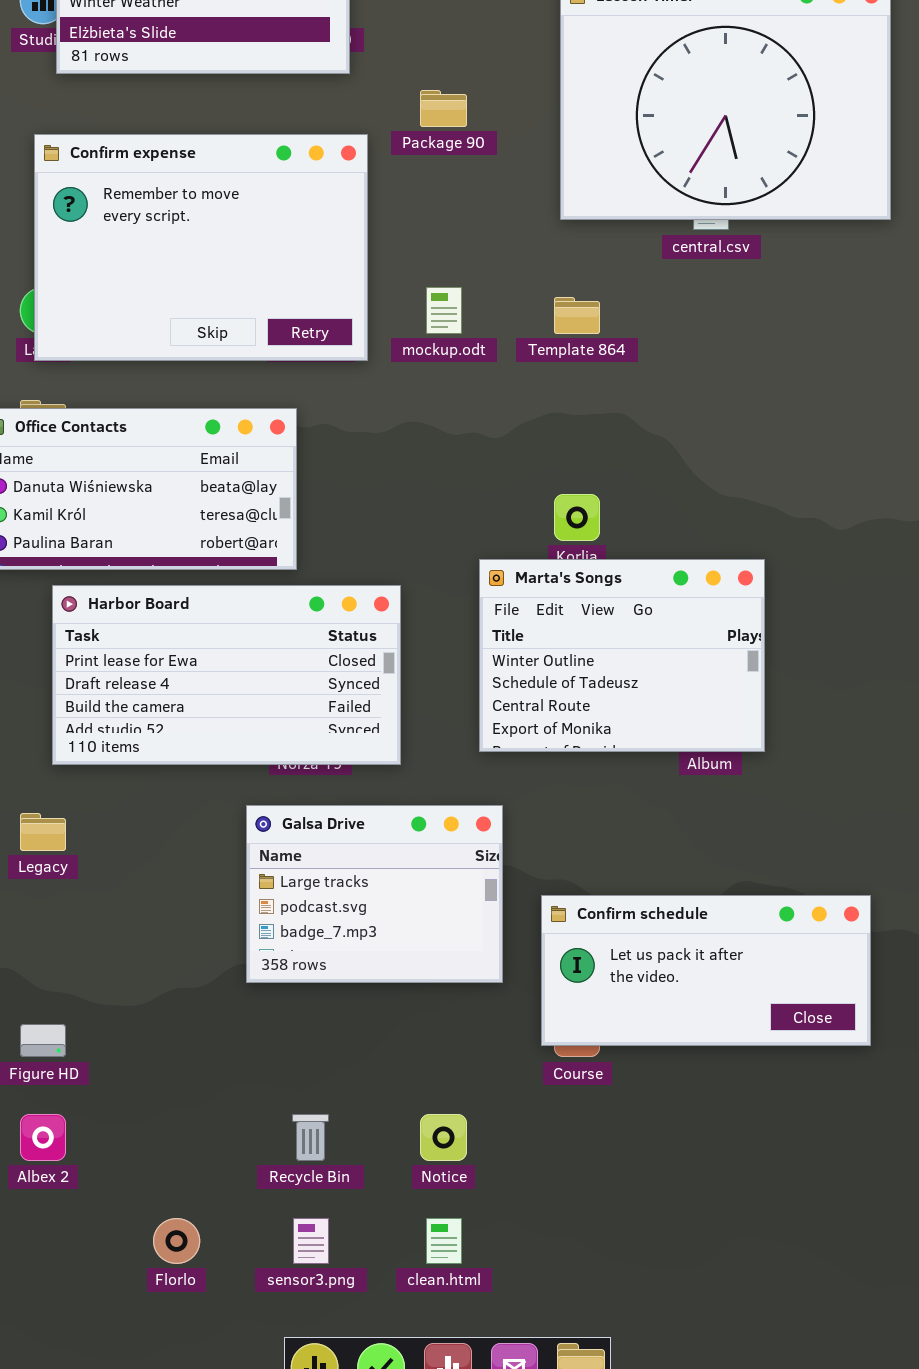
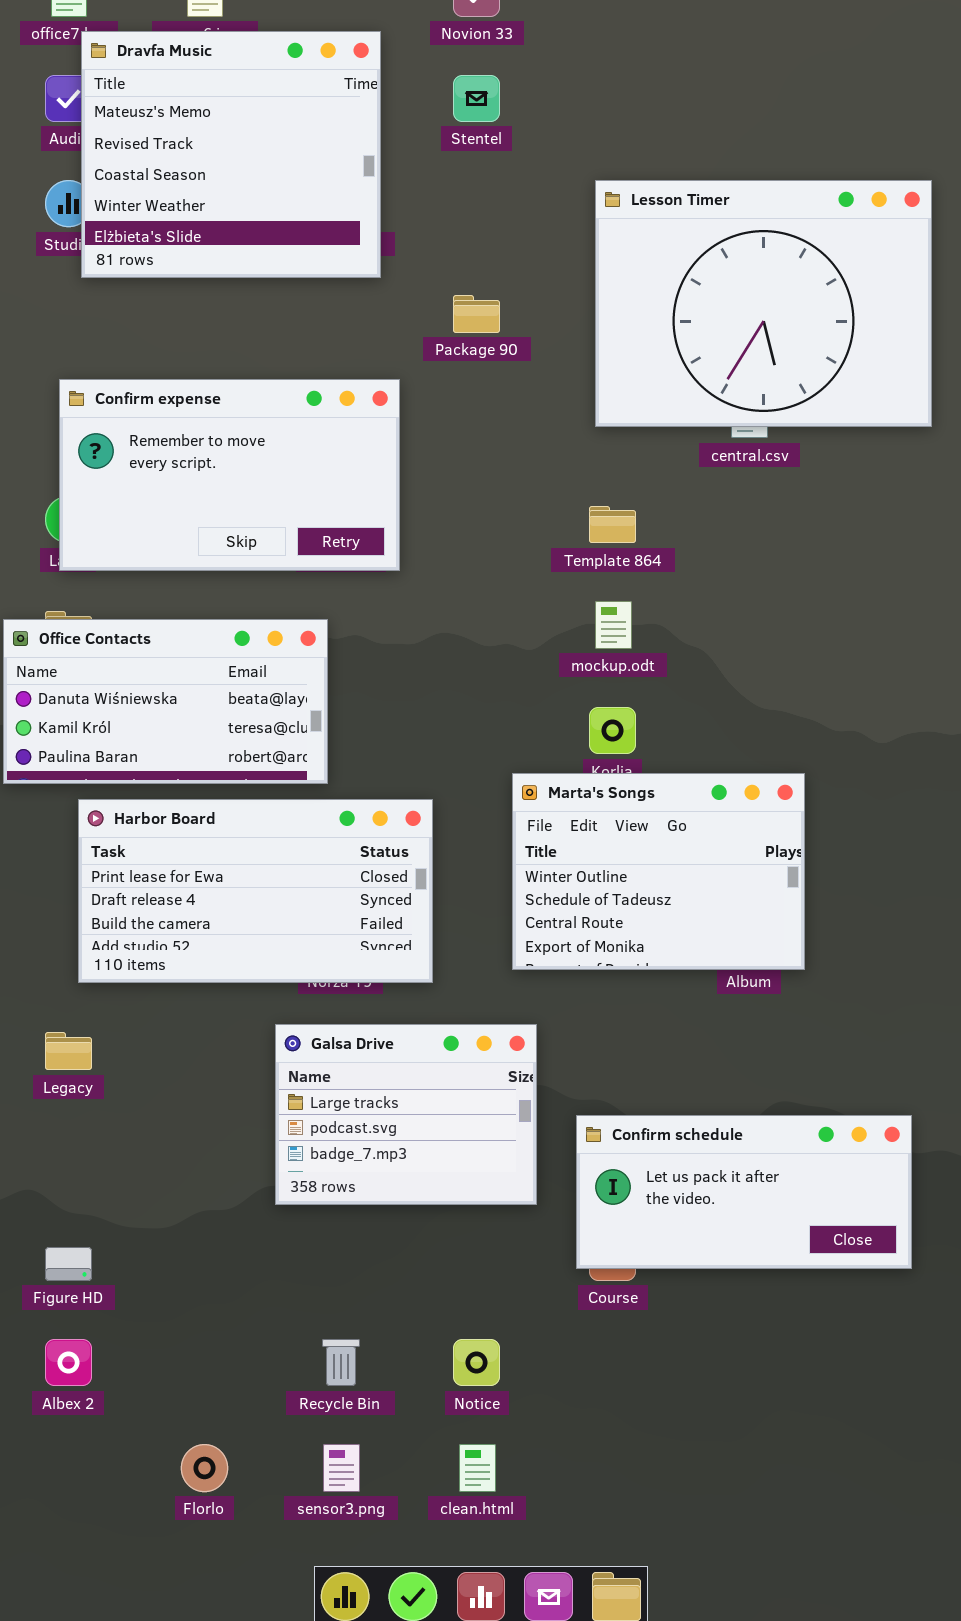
Confirm expense: [34,134,368,361] -> [59,379,400,571], resized
mockup.odt: [426,287,462,334] -> [595,601,632,649], moved

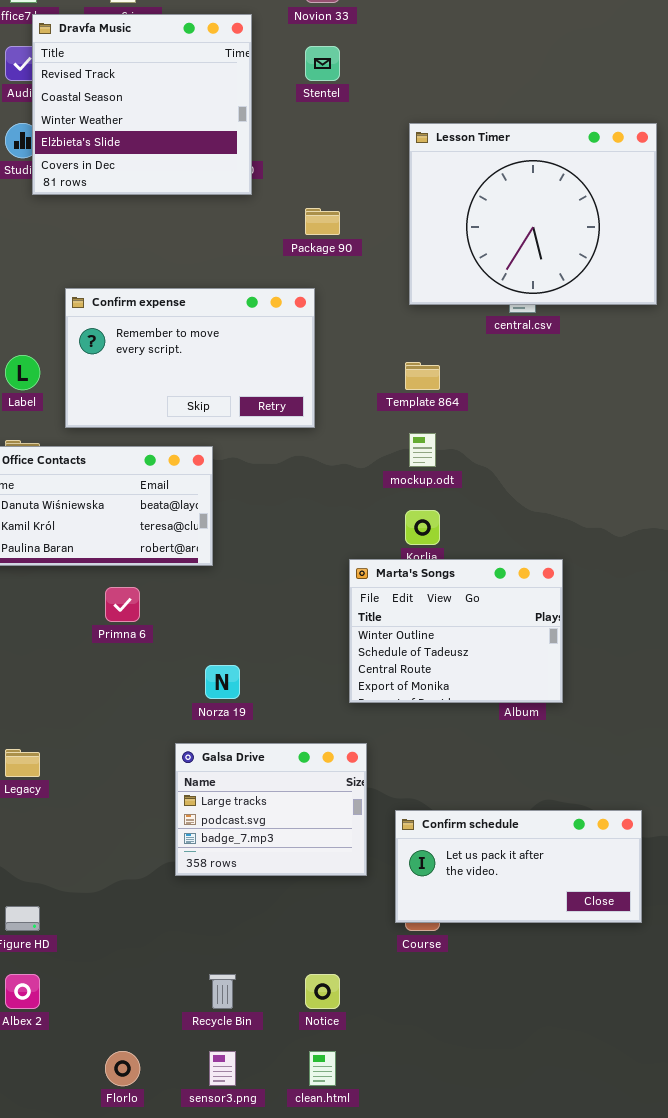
Dravfa Music: [81,31,381,278] -> [32,14,252,195], scrolled down 1 row
Confirm expense: [59,379,400,571] -> [65,288,315,428], moved
Harbor Board: [78,799,433,983] -> none, closed

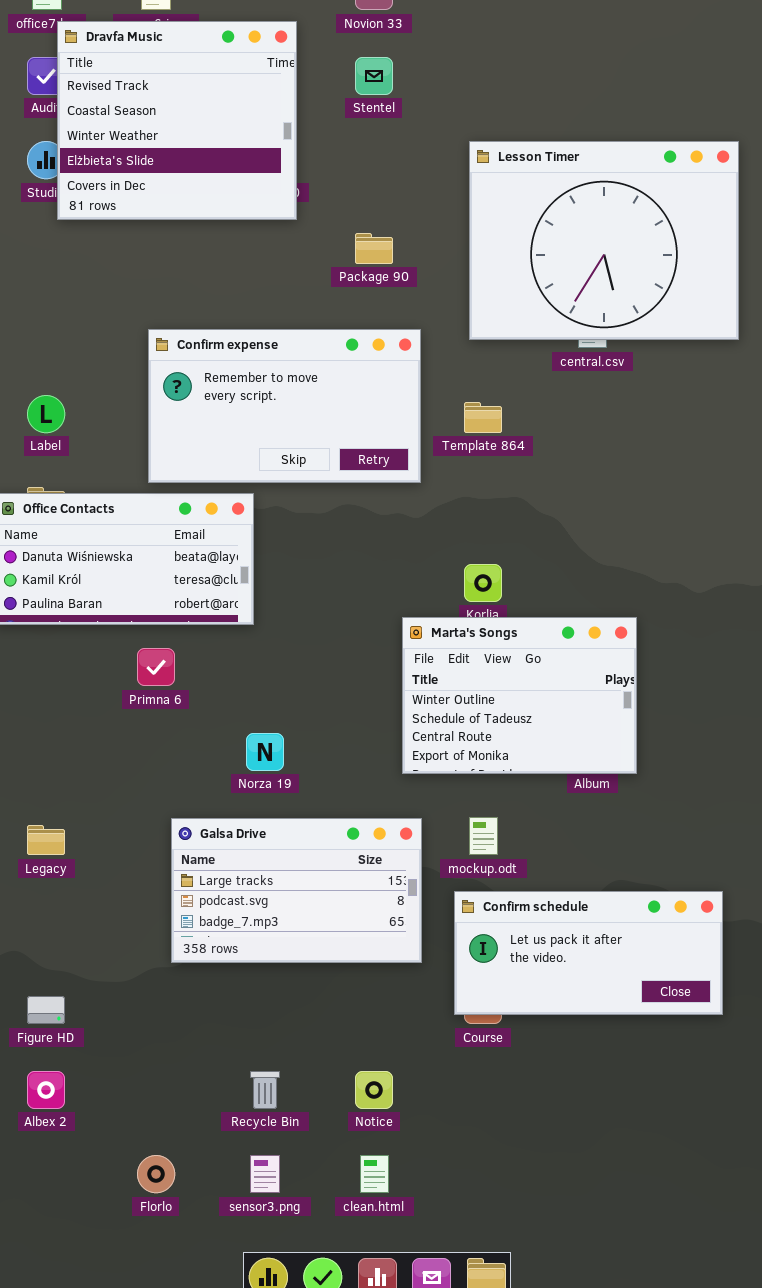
Confirm expense: [65,288,315,428] -> [148,329,421,483], moved
mockup.odt: [409,433,436,467] -> [469,817,498,855], moved
Galsa Drive: [175,743,367,876] -> [171,818,422,963], resized

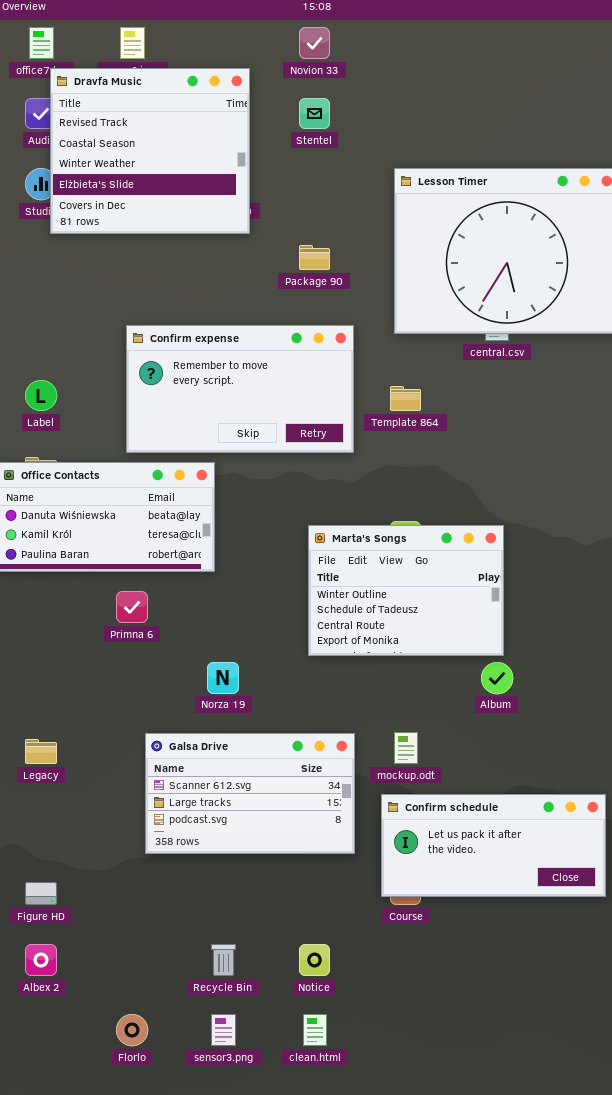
Marta's Songs: [402,617,637,774] -> [308,525,504,656], moved
Galsa Drive: [171,818,422,963] -> [145,733,355,854], scrolled up 1 row

